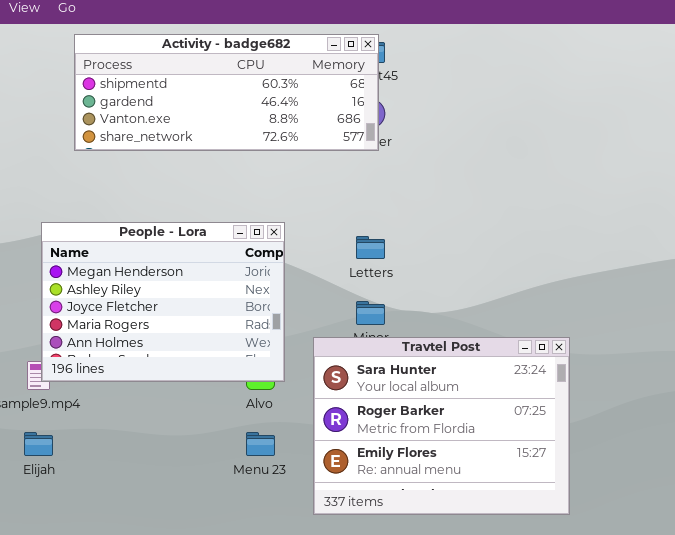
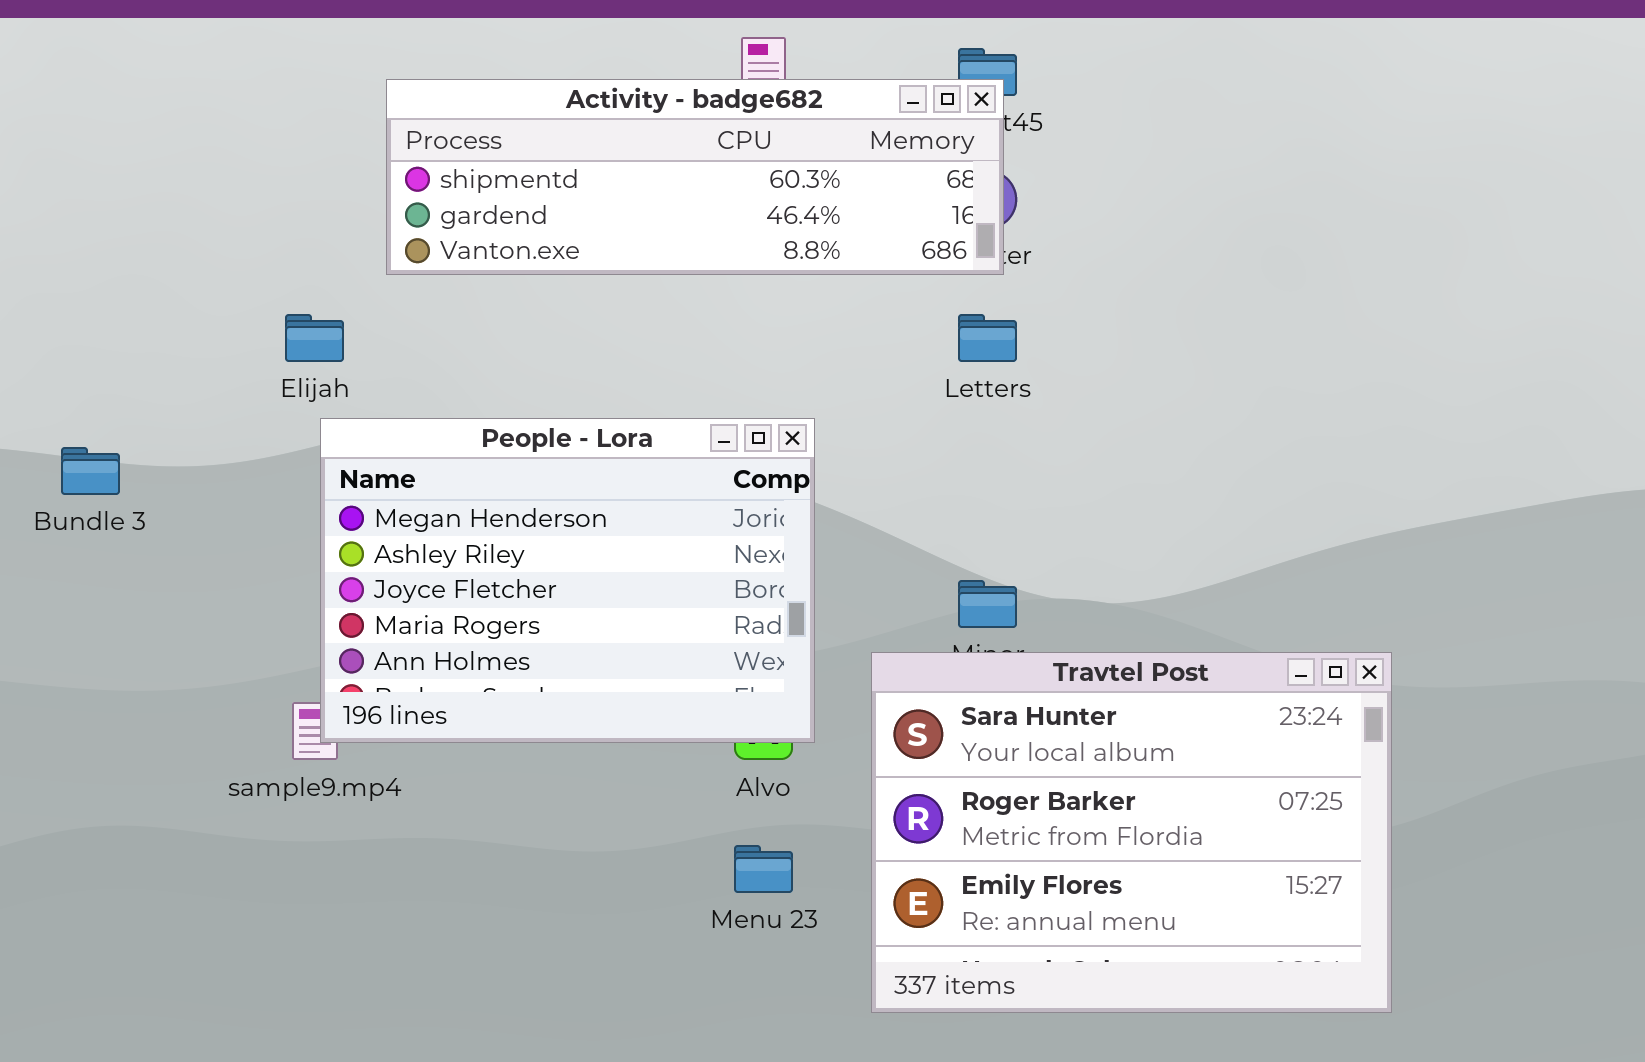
Activity - badge682: [74,34,379,151] -> [386,79,1004,275], resized
Letters: [356,236,385,259] -> [958,314,1017,362], moved
Elijah: [24,432,53,456] -> [285,314,344,362], moved

